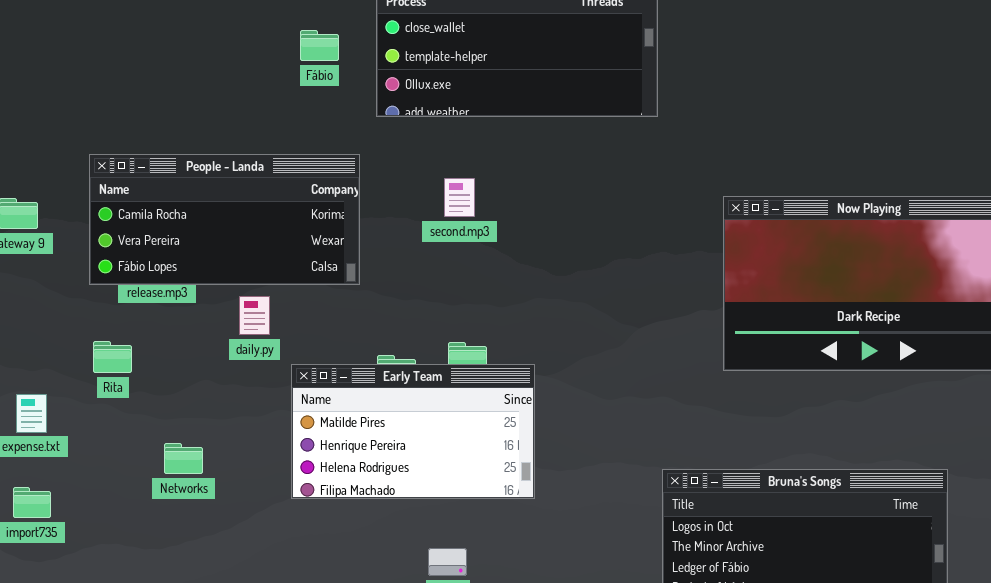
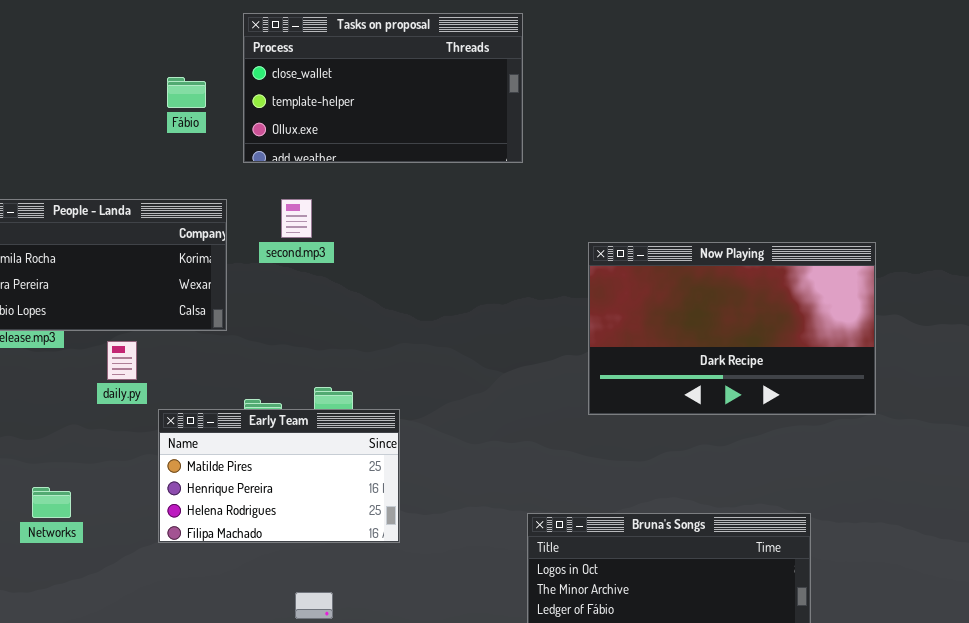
second.mp3: [444,178,475,217] -> [281,199,312,238], moved

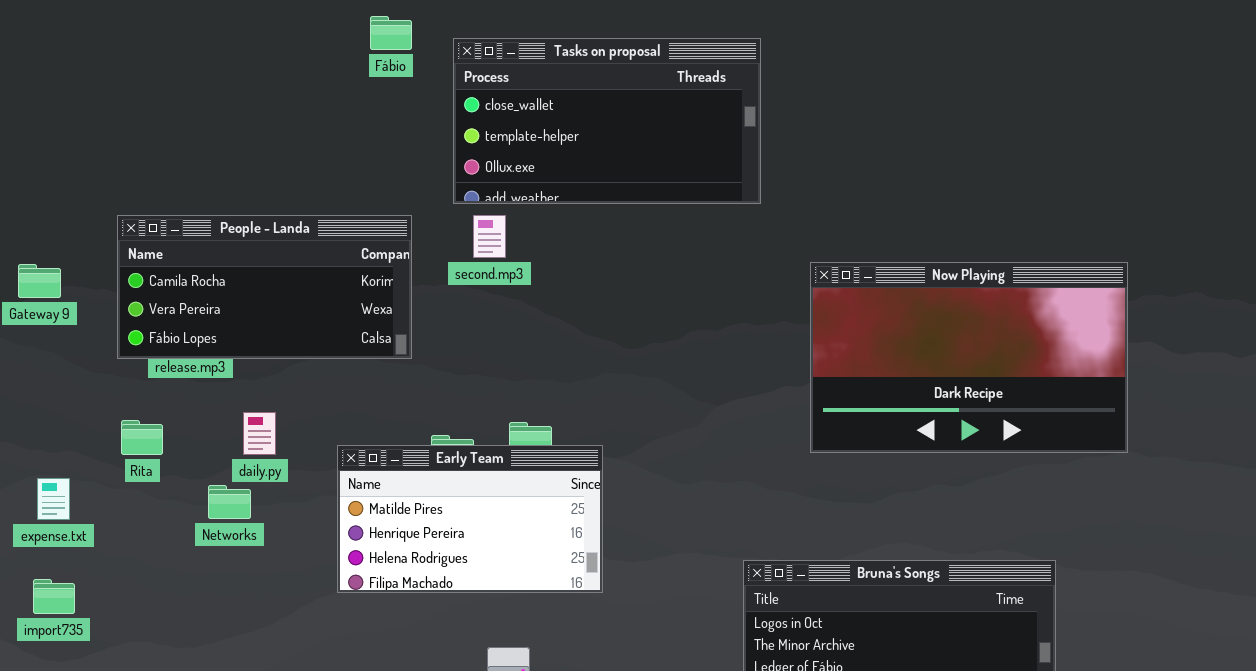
Tasks on proposal: [243,13,523,163] -> [453,38,761,204], moved
Fábio: [167,77,206,108] -> [370,16,412,50], moved
daily.py: [107,341,137,380] -> [243,412,276,455], moved
Networks: [32,487,71,518] -> [208,485,251,519], moved

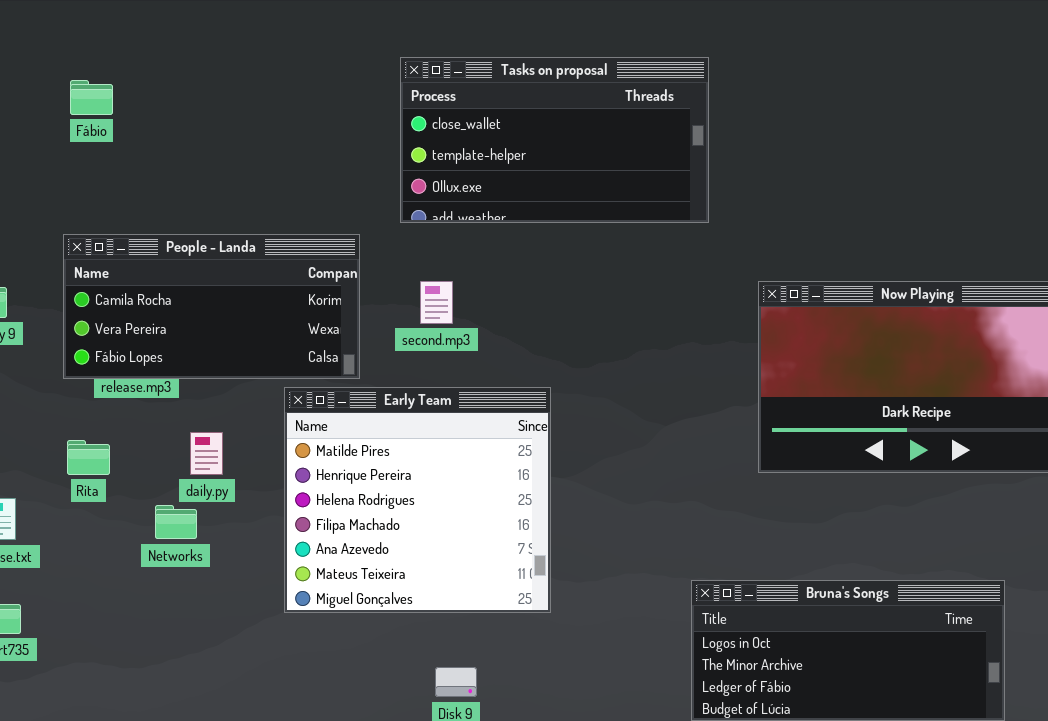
Fábio: [370,16,412,50] -> [70,80,113,115], moved
second.mp3: [473,215,506,258] -> [420,281,453,324], moved
Early Team: [337,445,603,593] -> [284,387,551,613], resized

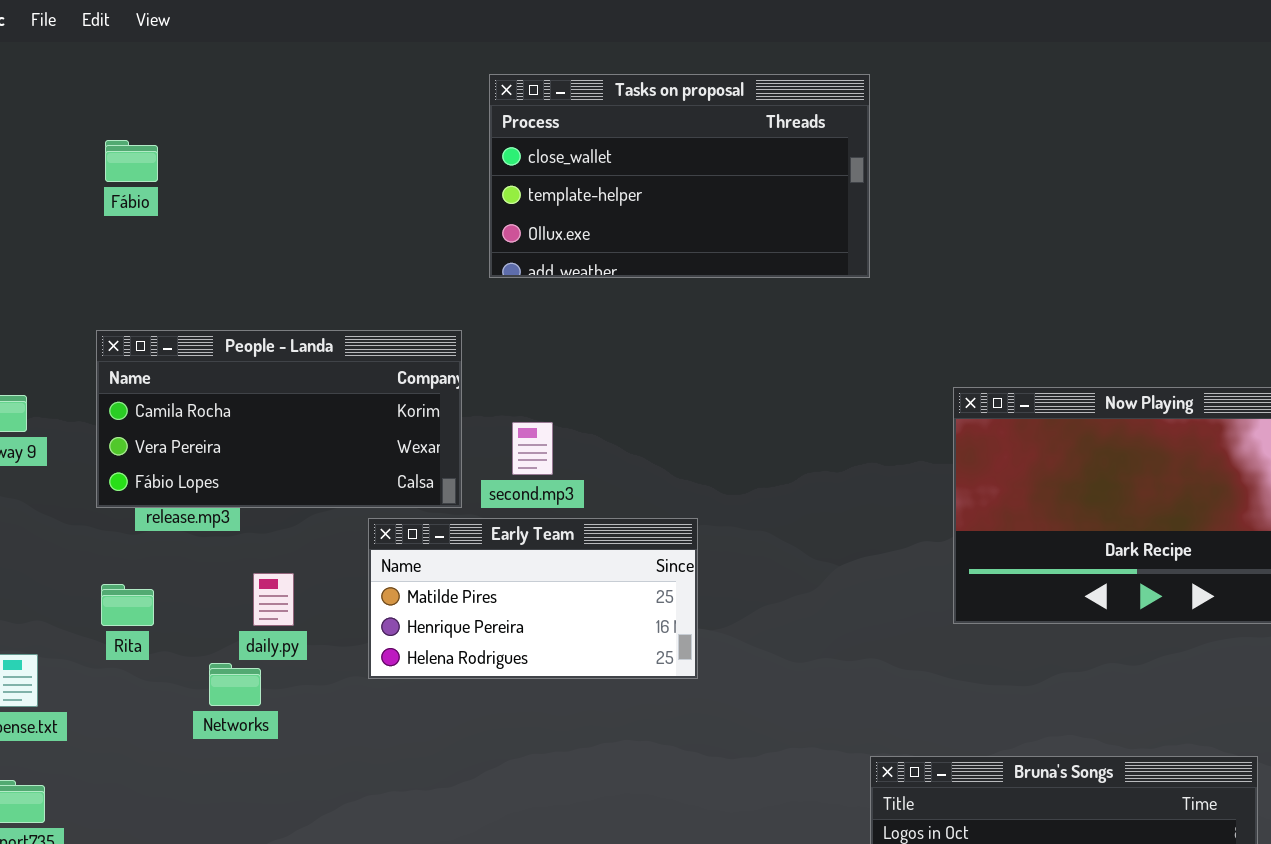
Tasks on proposal: [400,57,709,223] -> [489,74,870,278], moved
second.mp3: [420,281,453,324] -> [512,422,553,475], moved
Early Team: [284,387,551,613] -> [368,518,698,679], resized

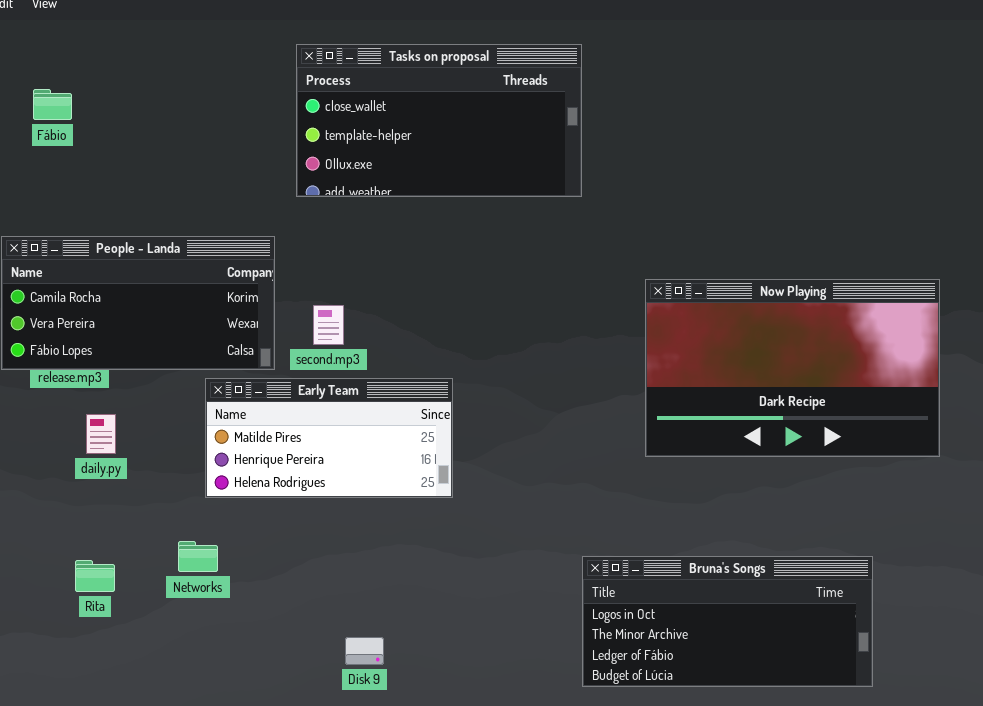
Fábio: [105,140,158,182] -> [33,89,72,120], moved
daily.py: [253,573,294,626] -> [86,414,116,454], moved
Rita: [101,584,154,626] -> [75,560,115,592], moved
Networks: [209,663,261,706] -> [178,541,218,572], moved

